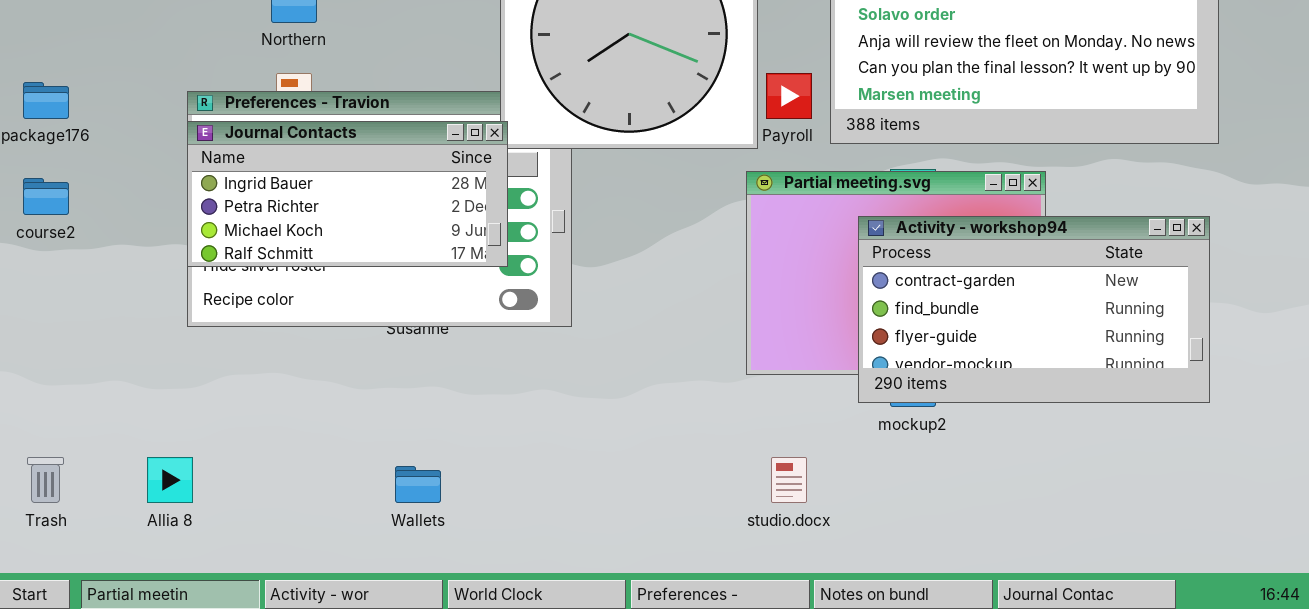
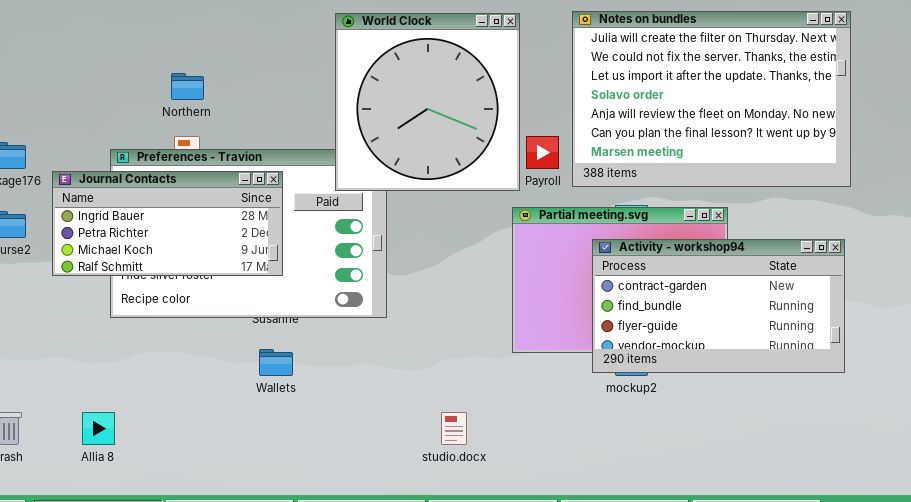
Journal Contacts: [187,121,508,267] -> [52,171,283,276], moved
studio.docx: [771,457,807,503] -> [441,412,467,445], moved
Wallets: [395,466,441,503] -> [259,349,293,376], moved

